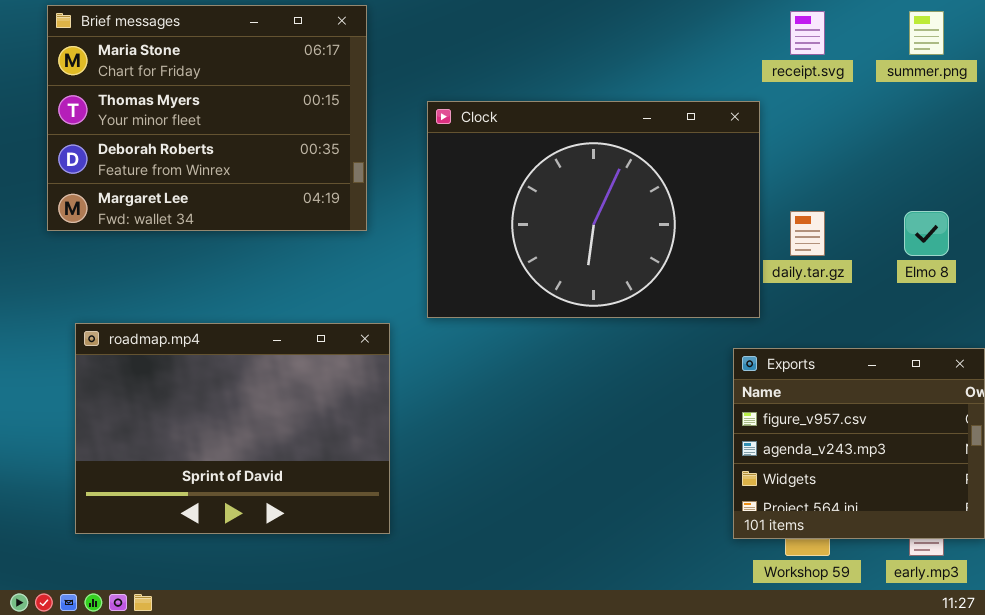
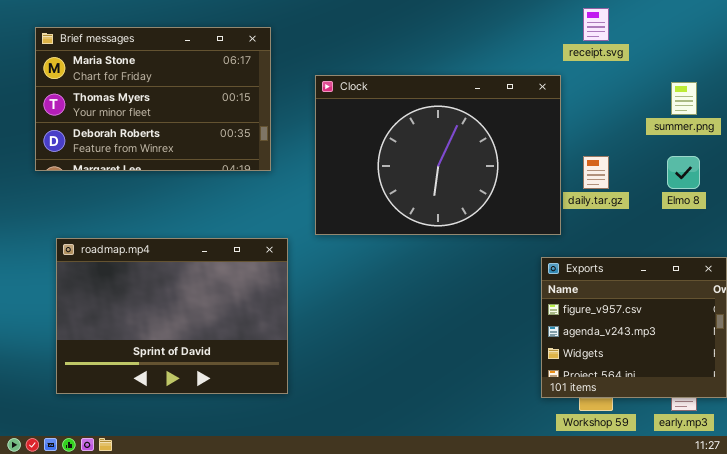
Brief messages: [47,5,367,231] -> [35,27,271,171], resized
summer.png: [909,11,944,55] -> [671,82,697,115], moved

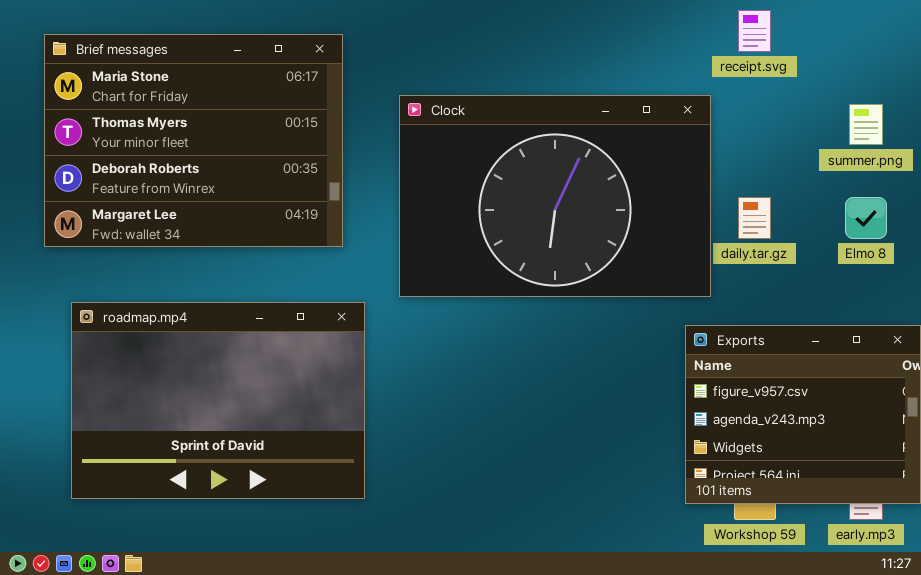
Brief messages: [35,27,271,171] -> [44,34,343,247], resized

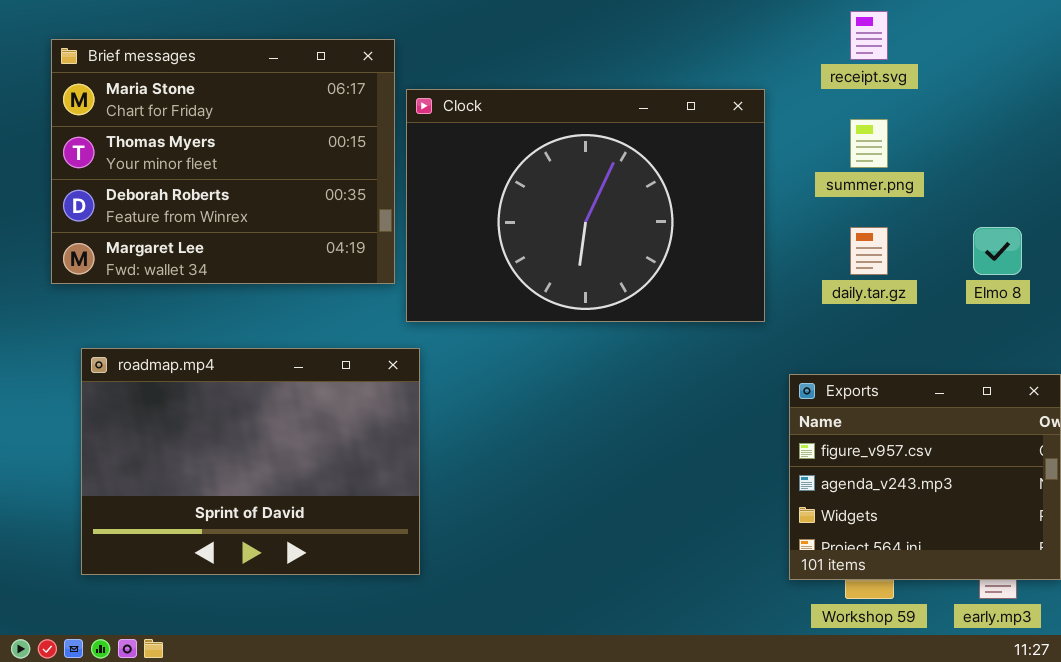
Clock: [399,95,711,297] -> [406,89,765,322], moved
summer.png: [849,104,883,145] -> [850,119,888,168], moved

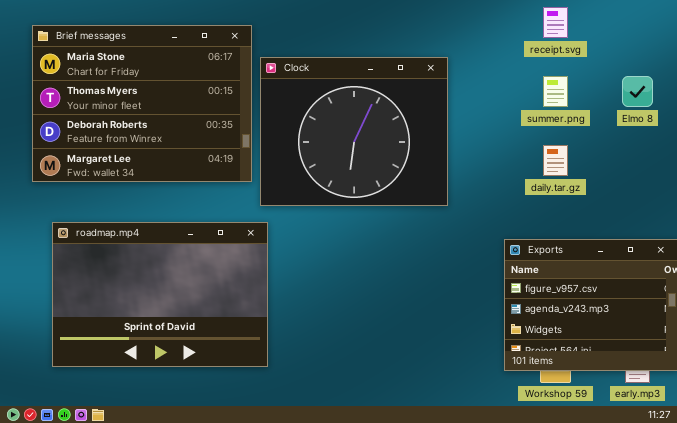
Clock: [406,89,765,322] -> [260,57,448,206], resized
Elmo 8: [973,227,1022,275] -> [622,76,653,107], moved

